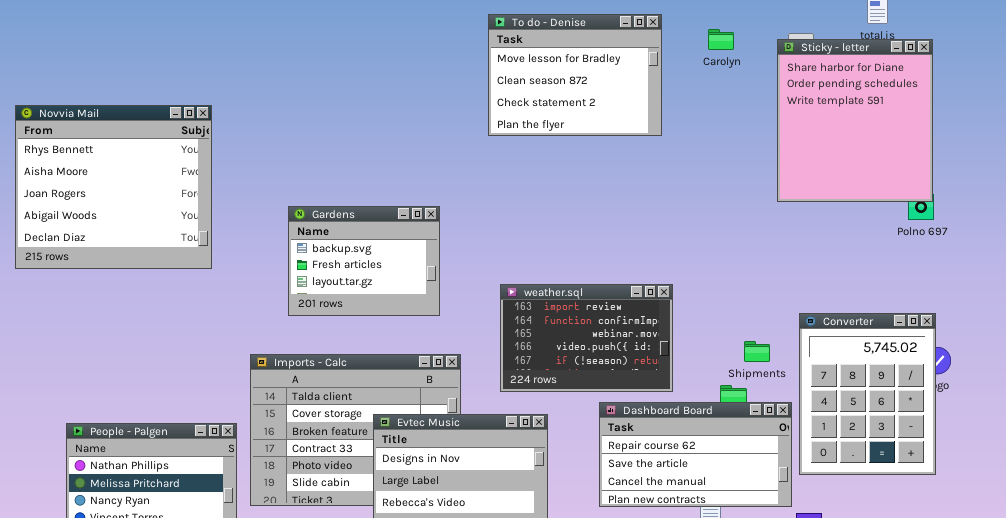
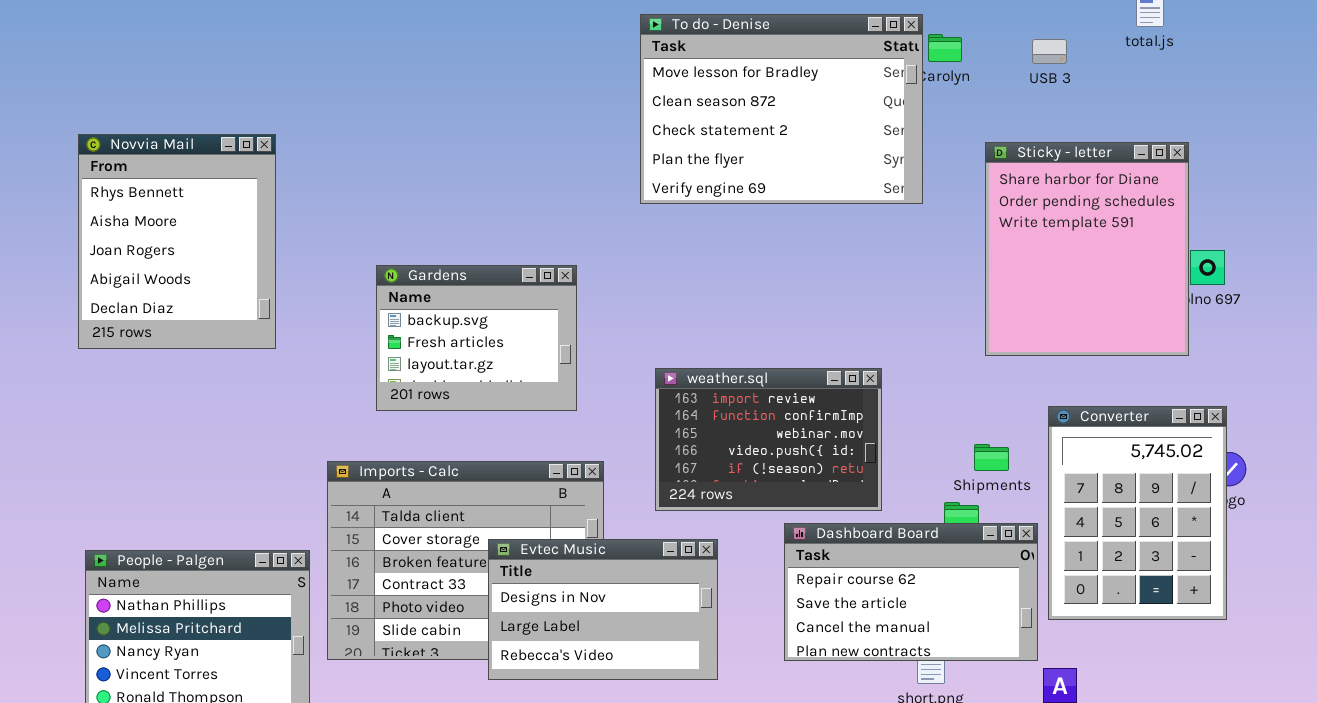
To do - Denise: [488,14,662,136] -> [640,14,923,204], resized
Sticky - letter: [777,39,933,202] -> [985,142,1189,356], moved
Novvia Mail: [15,105,212,269] -> [78,134,276,349], resized

